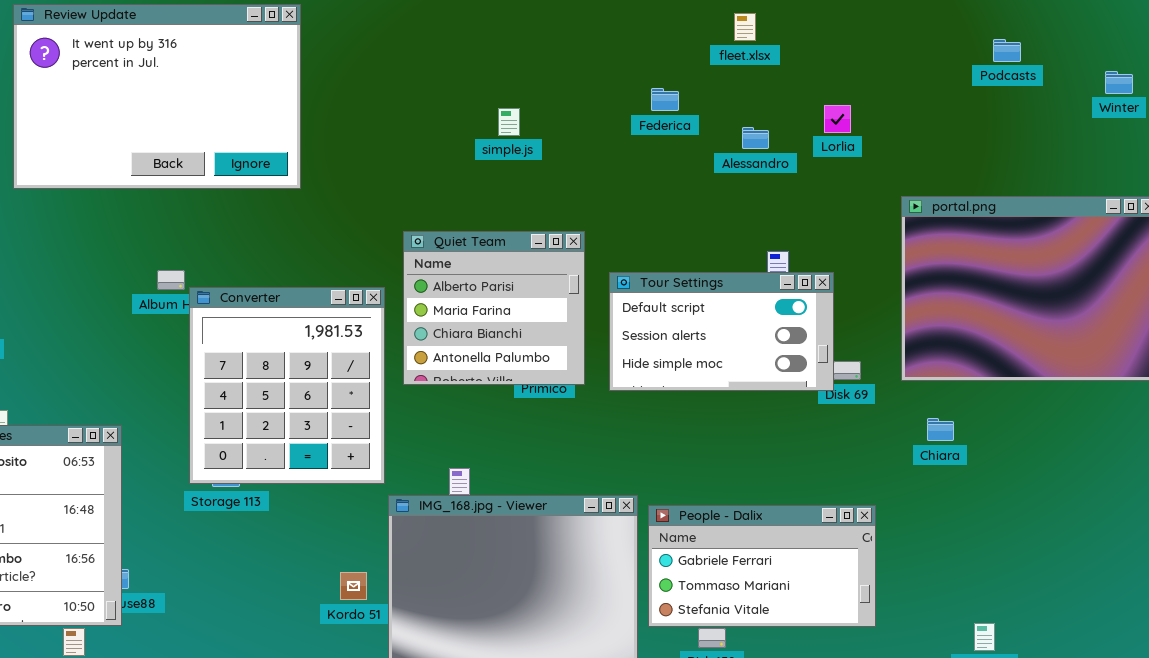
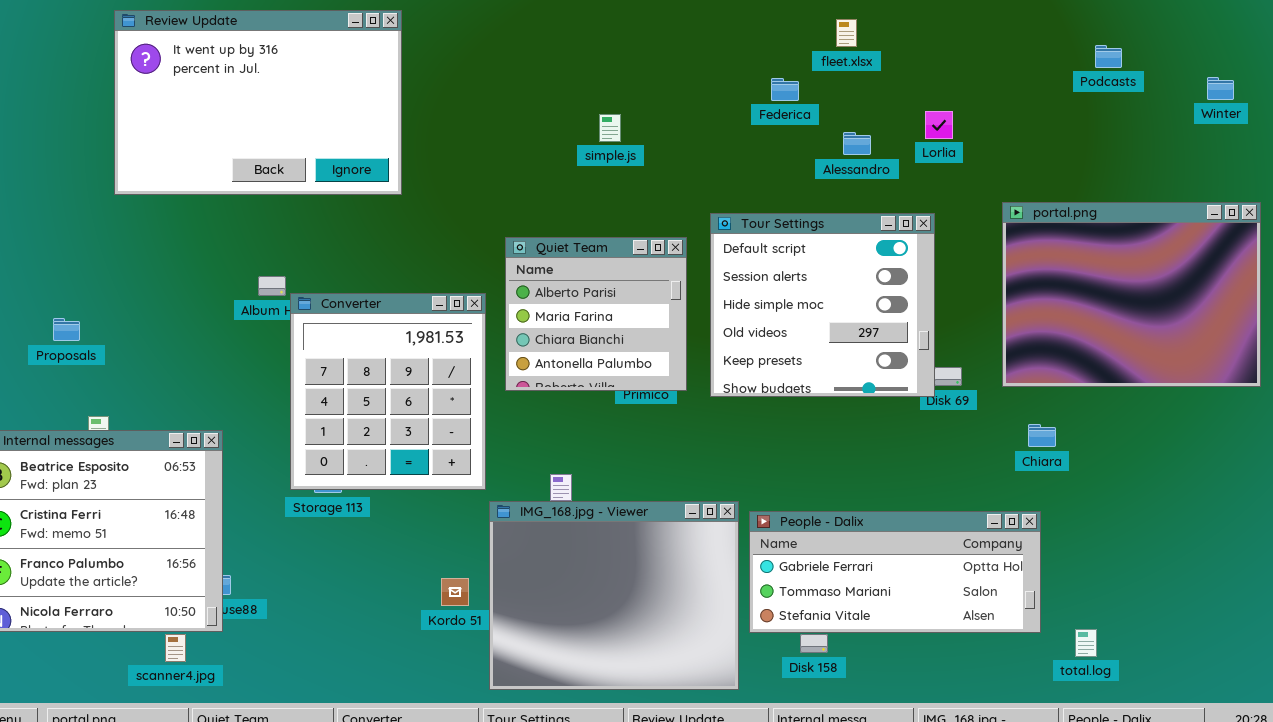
Federica: [651,88,679,111] -> [771,78,799,101], moved
Tour Settings: [609,272,834,391] -> [710,213,935,397], resized
People - Dalix: [648,505,876,627] -> [749,511,1041,633], resized

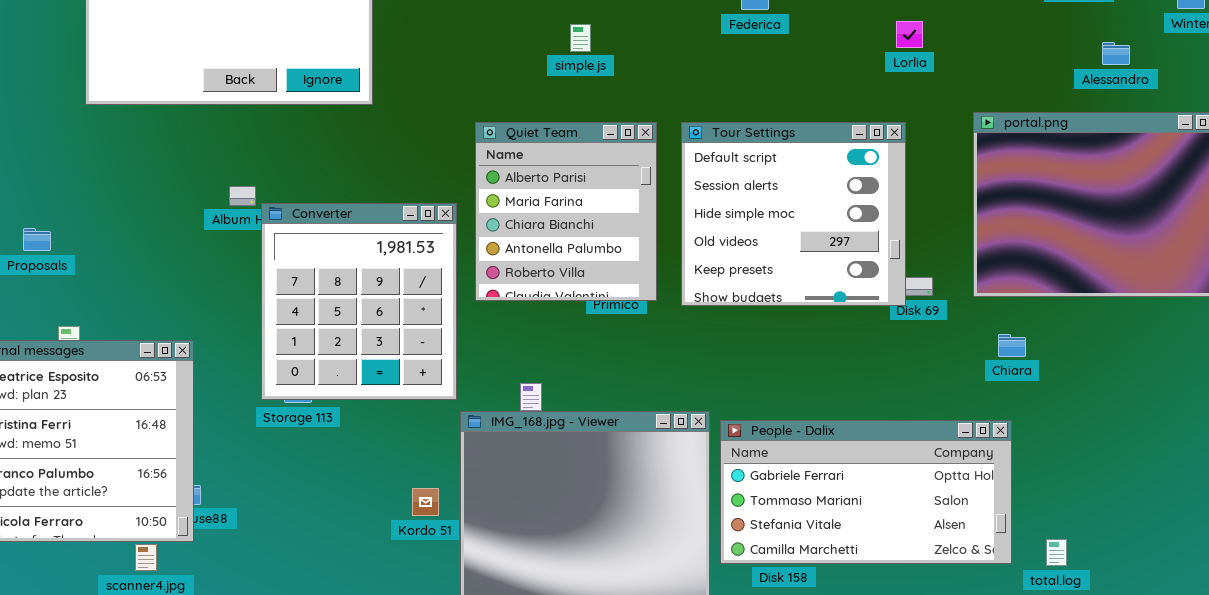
Alessandro: [843,132,871,155] -> [1102,42,1130,65], moved
Quiet Team: [505,237,687,391] -> [475,122,657,301], resized
People - Dalix: [749,511,1041,633] -> [720,420,1012,564], resized

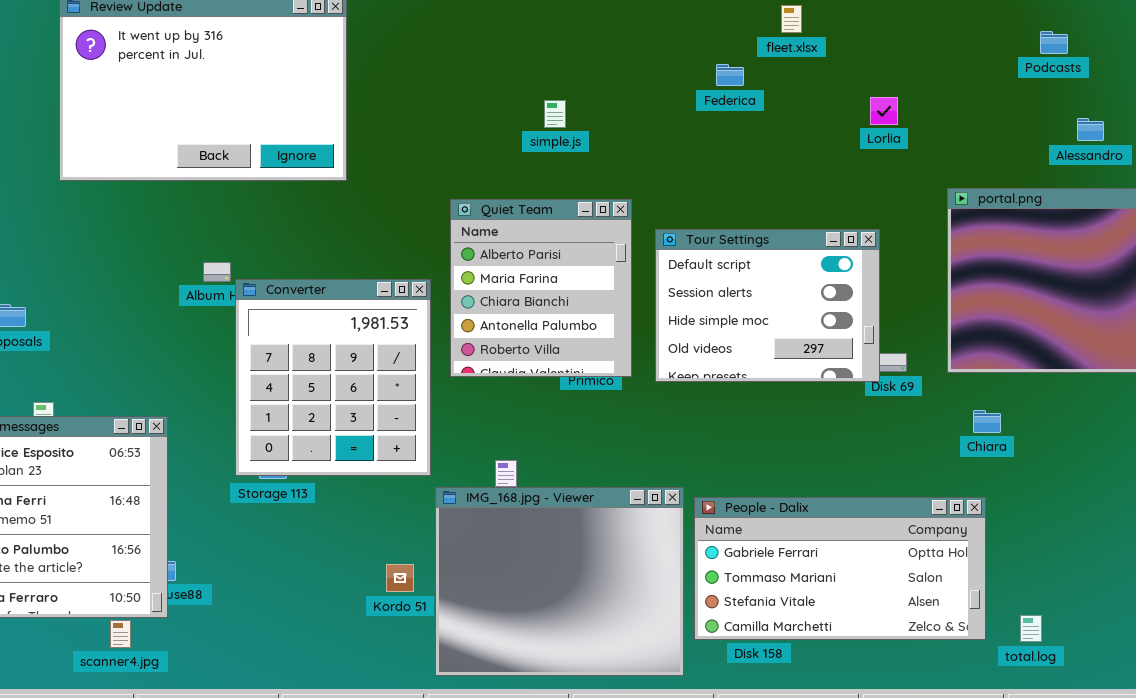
Tour Settings: [681,122,906,306] -> [655,229,880,382], resized

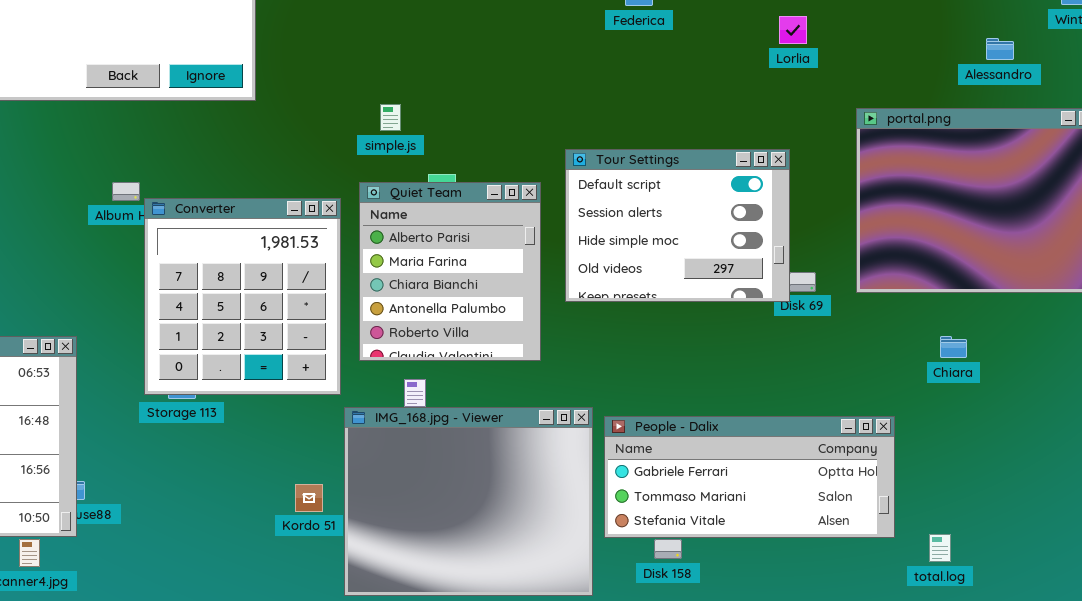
simple.js: [544,100,566,128] -> [380,104,401,131], moved
Quiet Team: [450,199,632,377] -> [359,182,541,361], moved
Chiara: [973,410,1001,433] -> [940,336,967,358], moved
People - Dalix: [694,497,986,640] -> [604,416,895,538], resized

